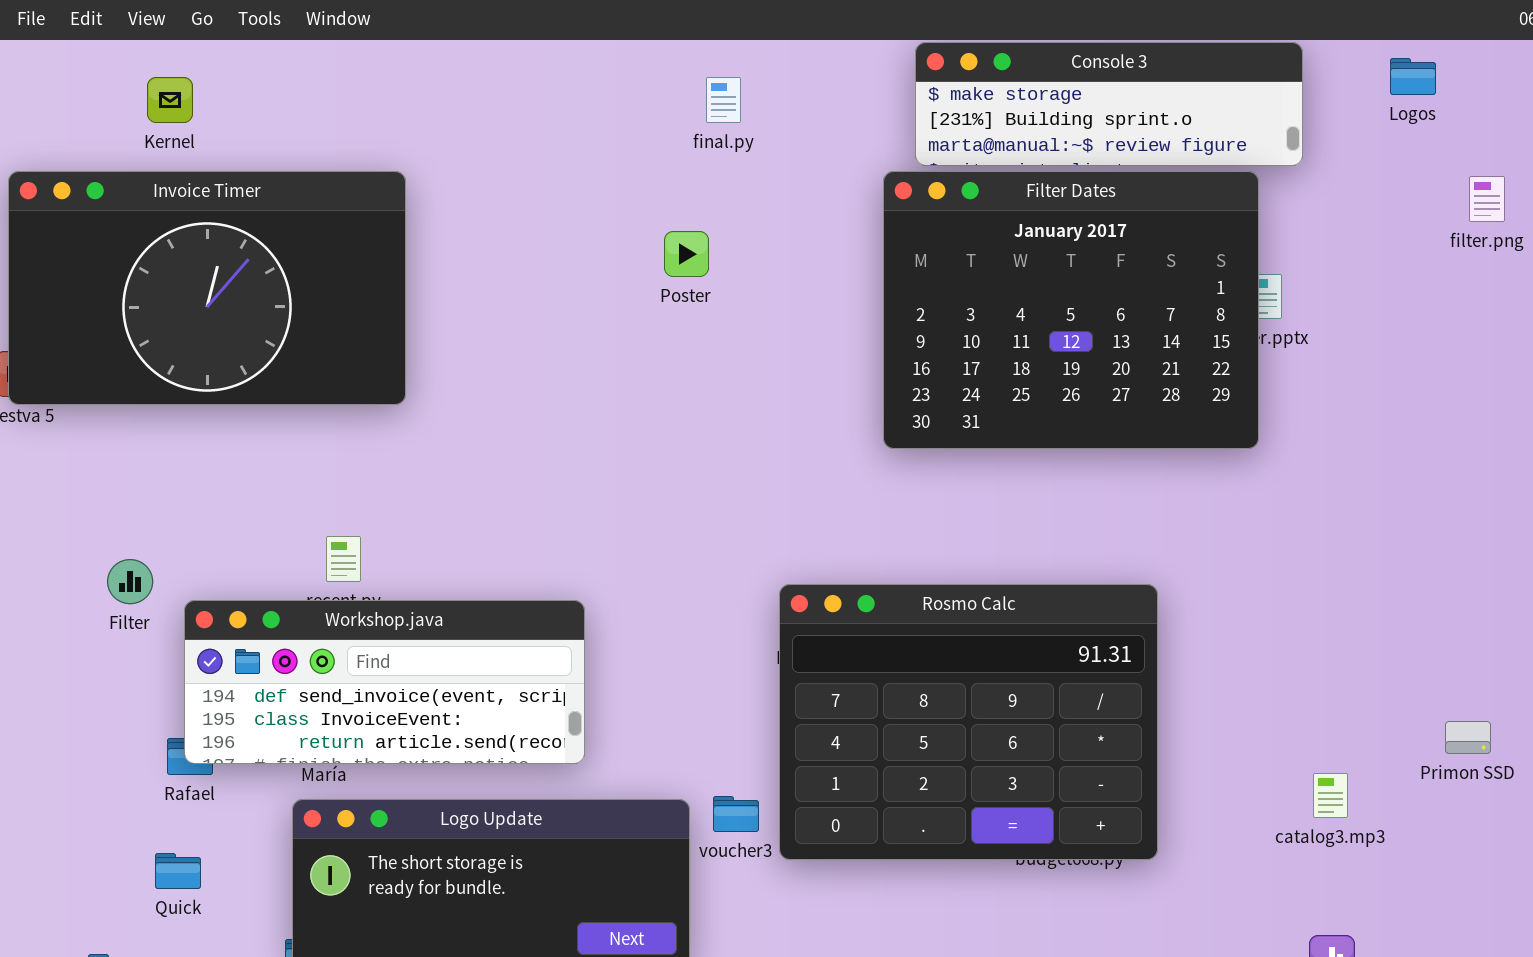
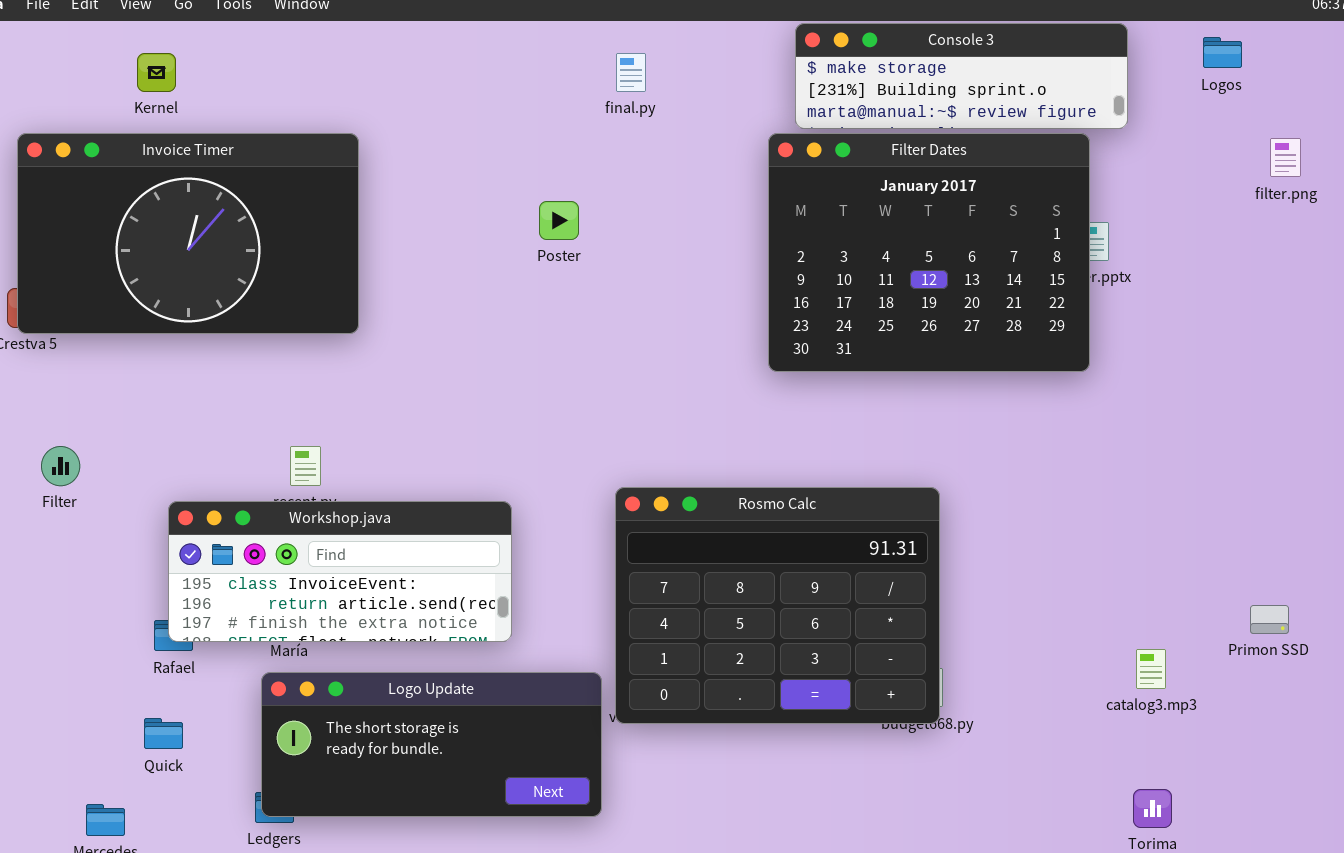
Poster: [664,231,709,277] -> [539,201,579,240], moved
Filter: [107,559,153,604] -> [41,446,80,486], moved
Rosmo Calc: [779,584,1158,860] -> [615,487,940,724], moved
Workshop.java: [184,600,585,764] -> [168,501,512,642], scrolled down 1 row

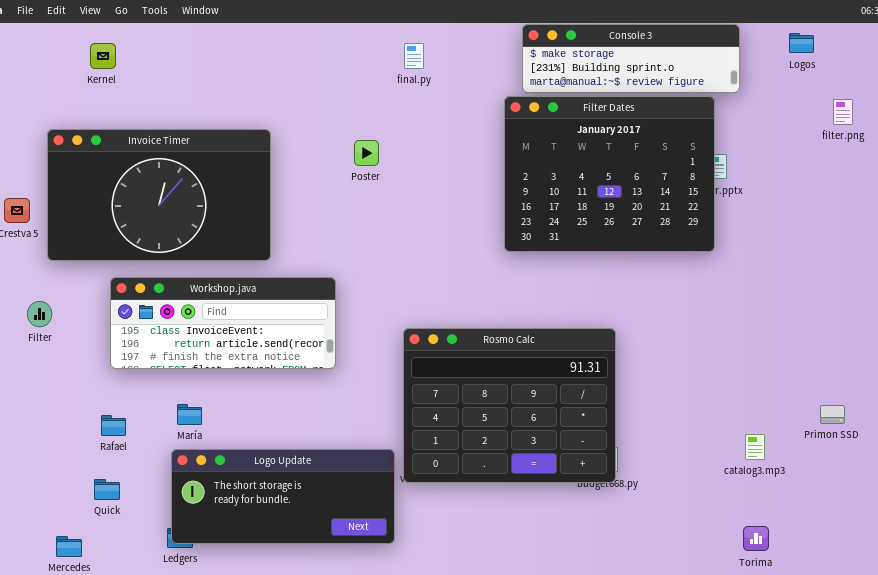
Invoice Timer: [17,133,359,334] -> [47,129,271,261], moved
Workshop.java: [168,501,512,642] -> [110,277,336,369], moved

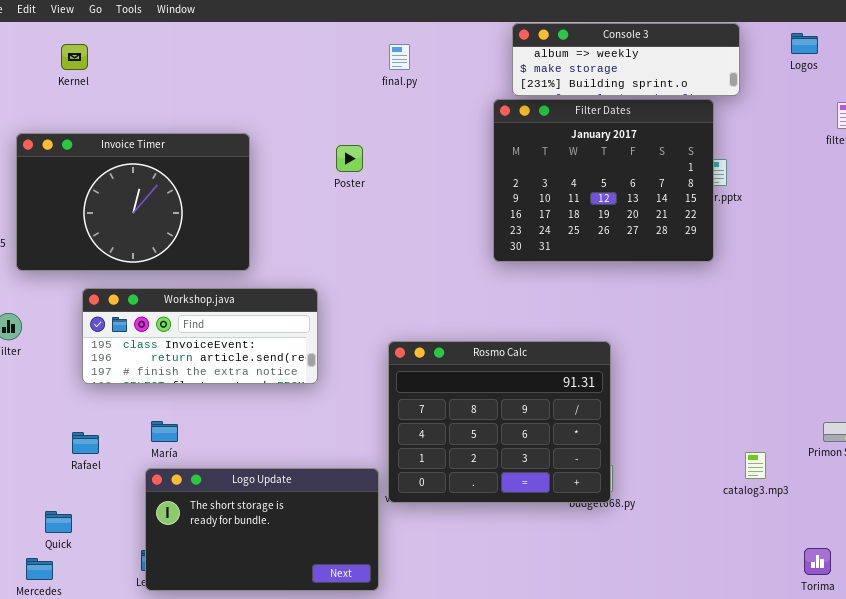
Console 3: [522,24,740,93] -> [512,23,740,96], scrolled up 1 row
Logo Update: [171,449,395,544] -> [145,468,379,591], resized
Quick: [94,479,120,500] -> [45,511,72,533], moved
Torima: [743,526,769,551] -> [804,548,831,575], moved

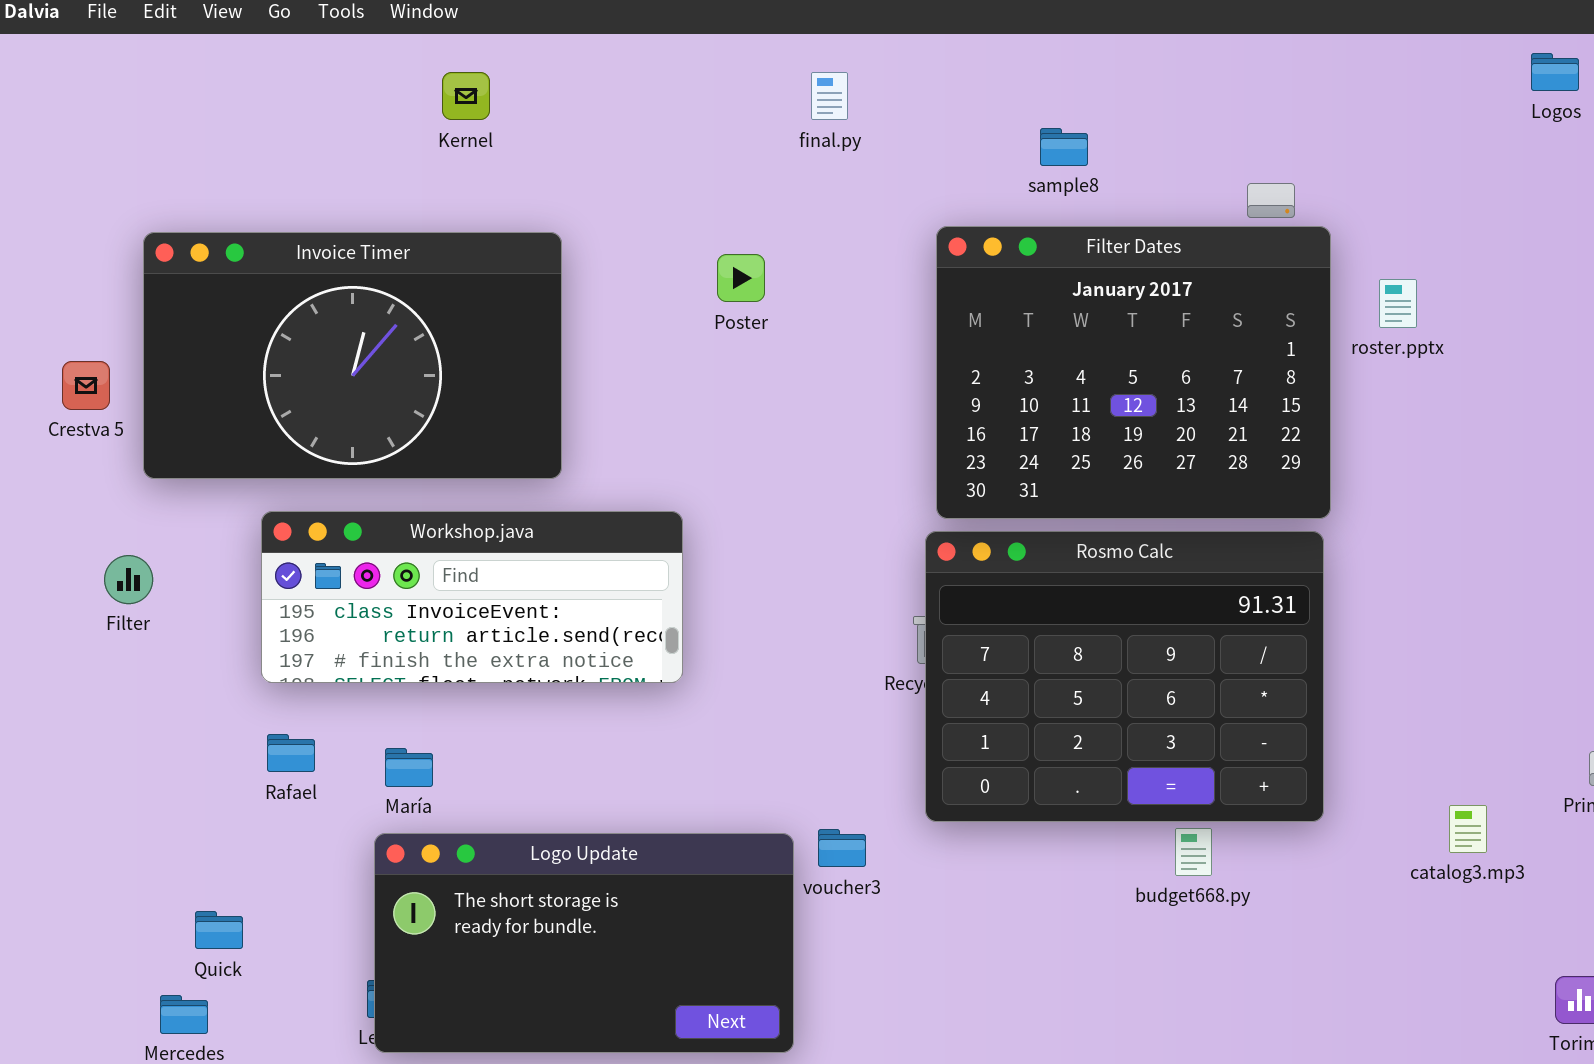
Console 3: [512,23,740,96] -> none, closed
Kernel: [61,44,88,70] -> [442,72,490,120], moved
Filter Dates: [493,99,714,262] -> [936,226,1331,519], moved
Rosmo Calc: [388,341,611,503] -> [925,531,1324,822], moved
Rafael: [72,432,99,454] -> [267,734,315,772], moved

